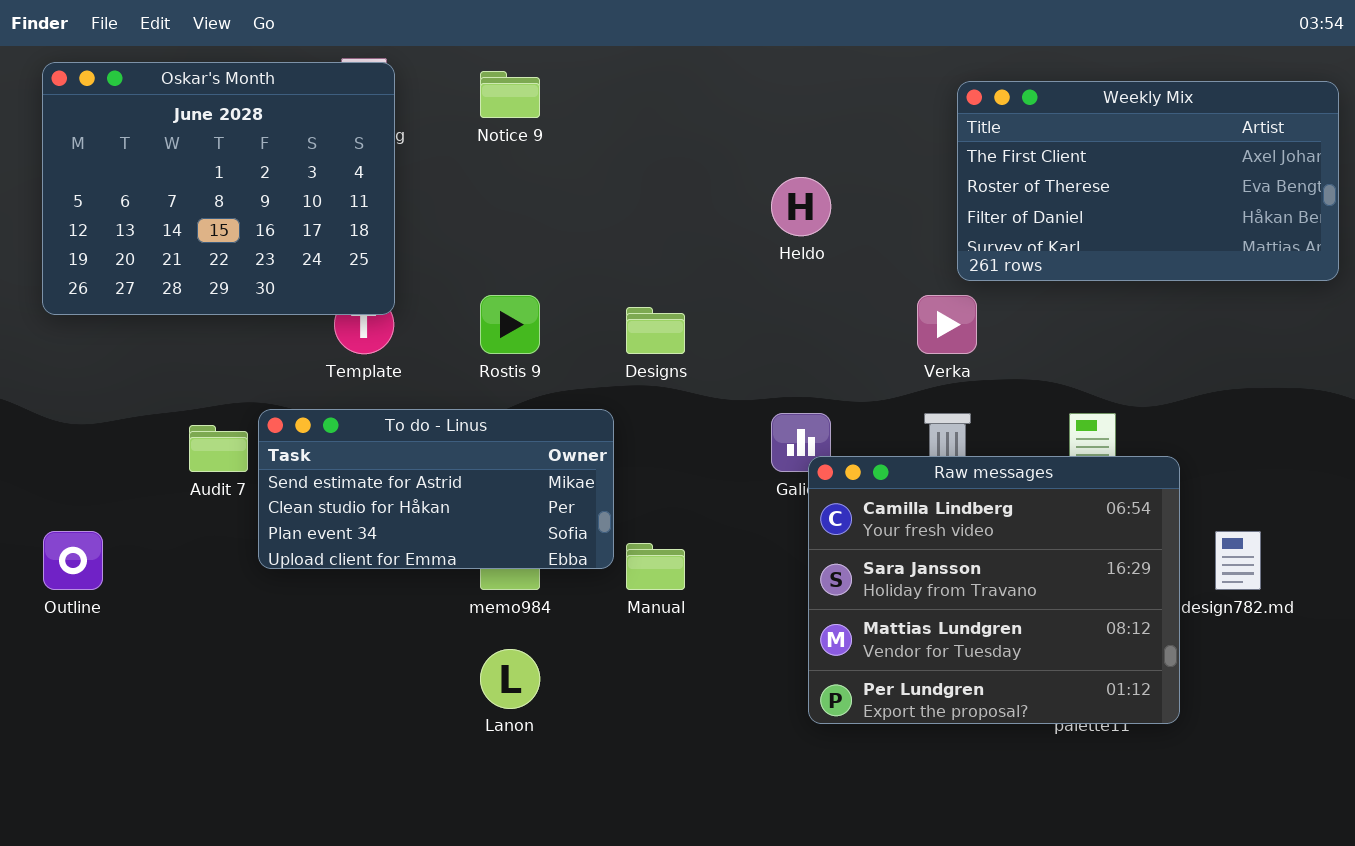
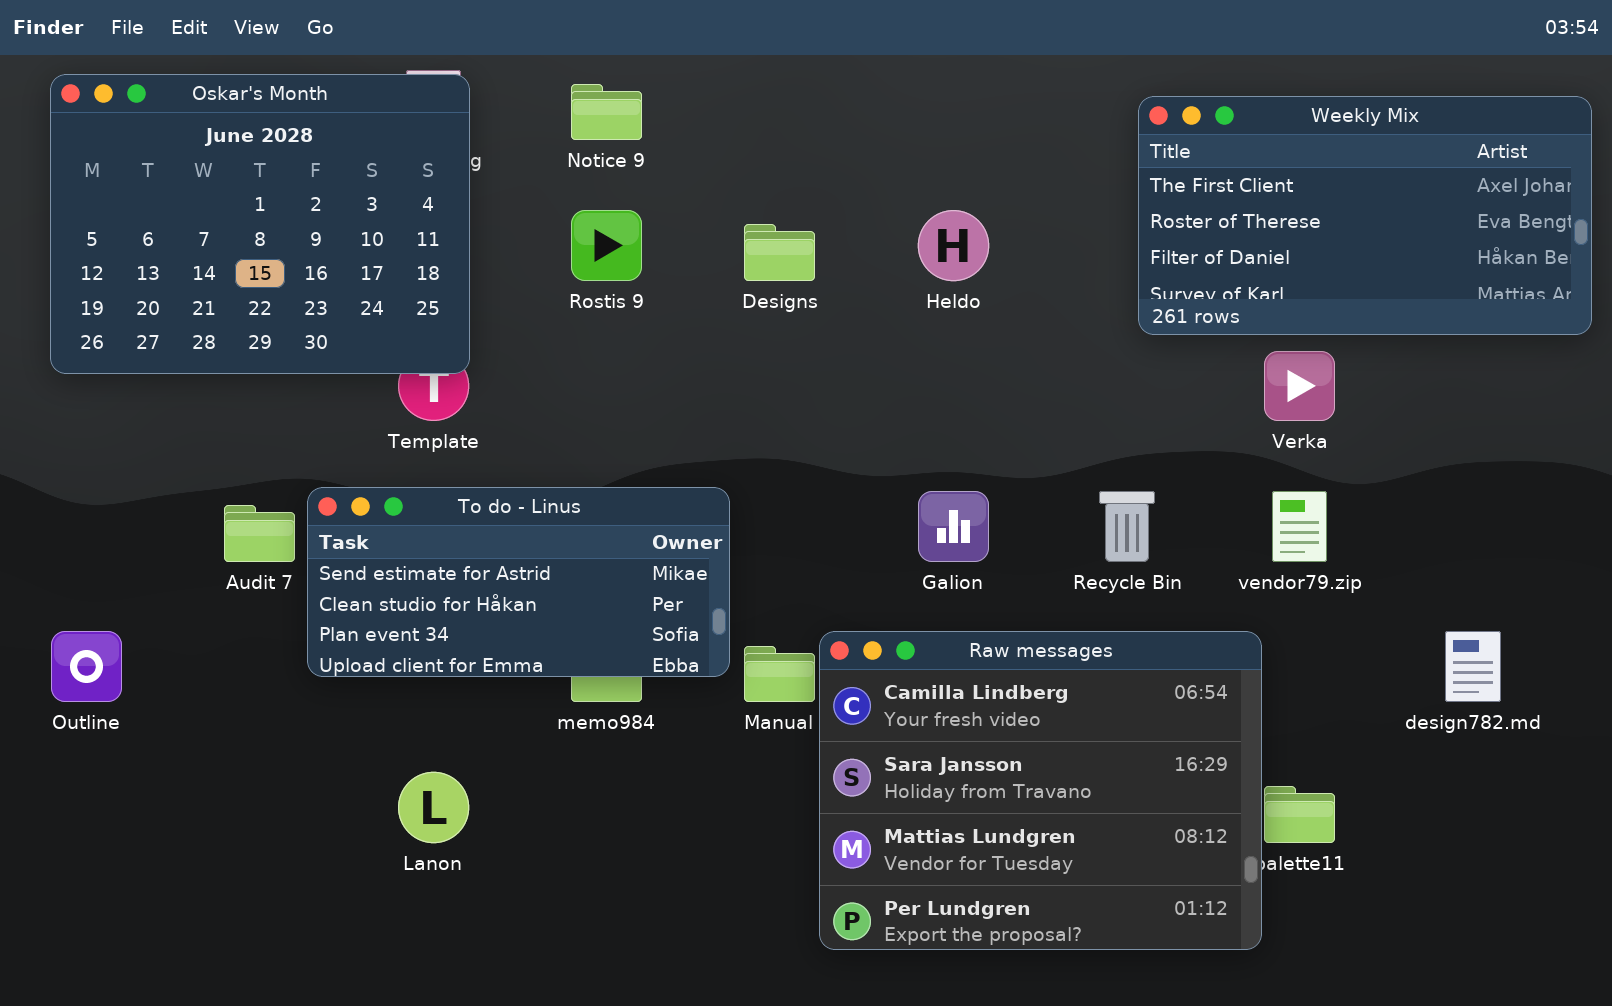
Rostis 9: [480,295,540,354] -> [571,210,642,281], moved
Verka: [917,295,977,354] -> [1264,351,1335,421], moved
Designs: [626,307,685,354] -> [744,224,815,281], moved
Raw messages: [808,456,1180,724] -> [819,631,1262,950], moved
Lanon: [480,649,540,709] -> [398,772,469,843], moved

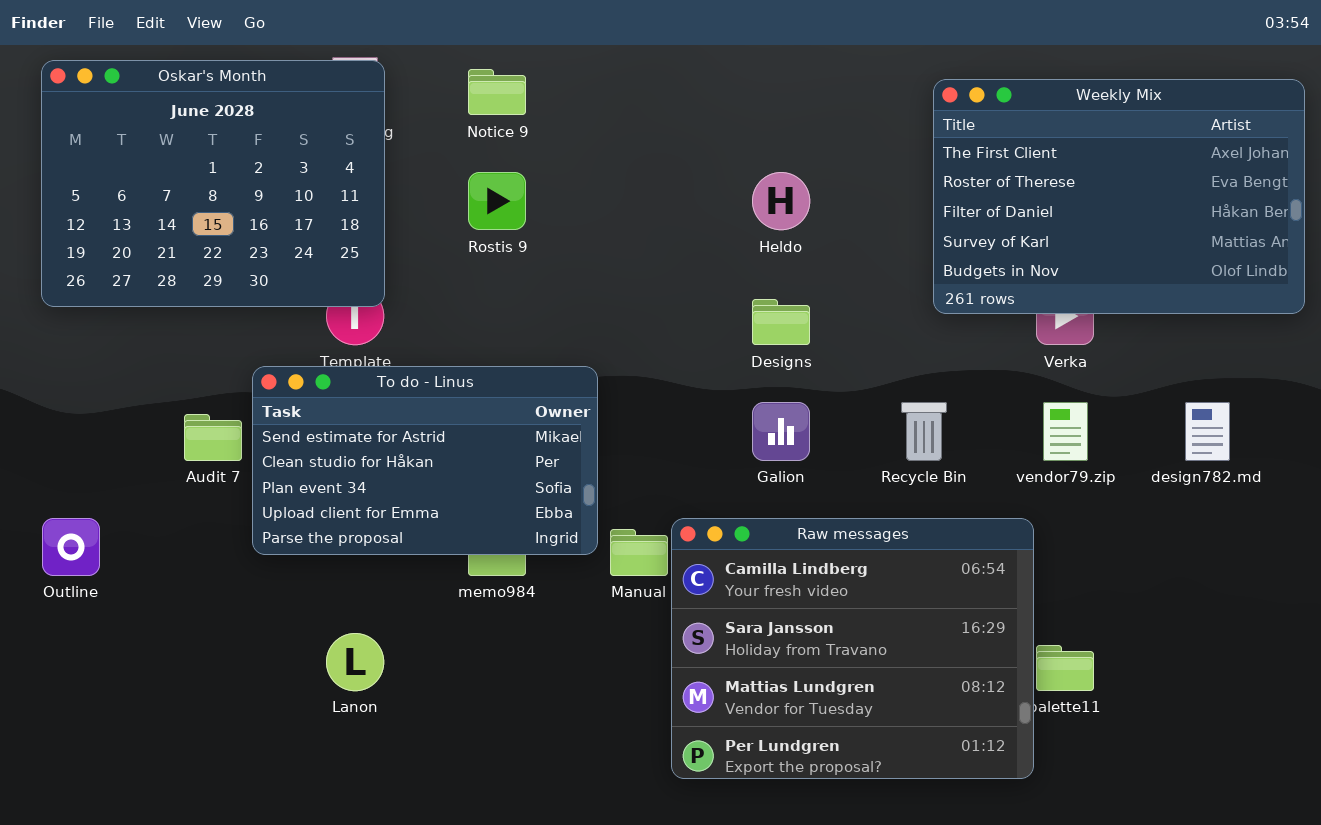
Weekly Mix: [1138,96,1592,335] -> [933,79,1305,314], resized
Designs: [744,224,815,281] -> [752,299,810,345], moved
To do - Linus: [307,487,730,677] -> [252,366,598,555], resized
design782.md: [1445,631,1501,702] -> [1185,402,1230,461], moved

